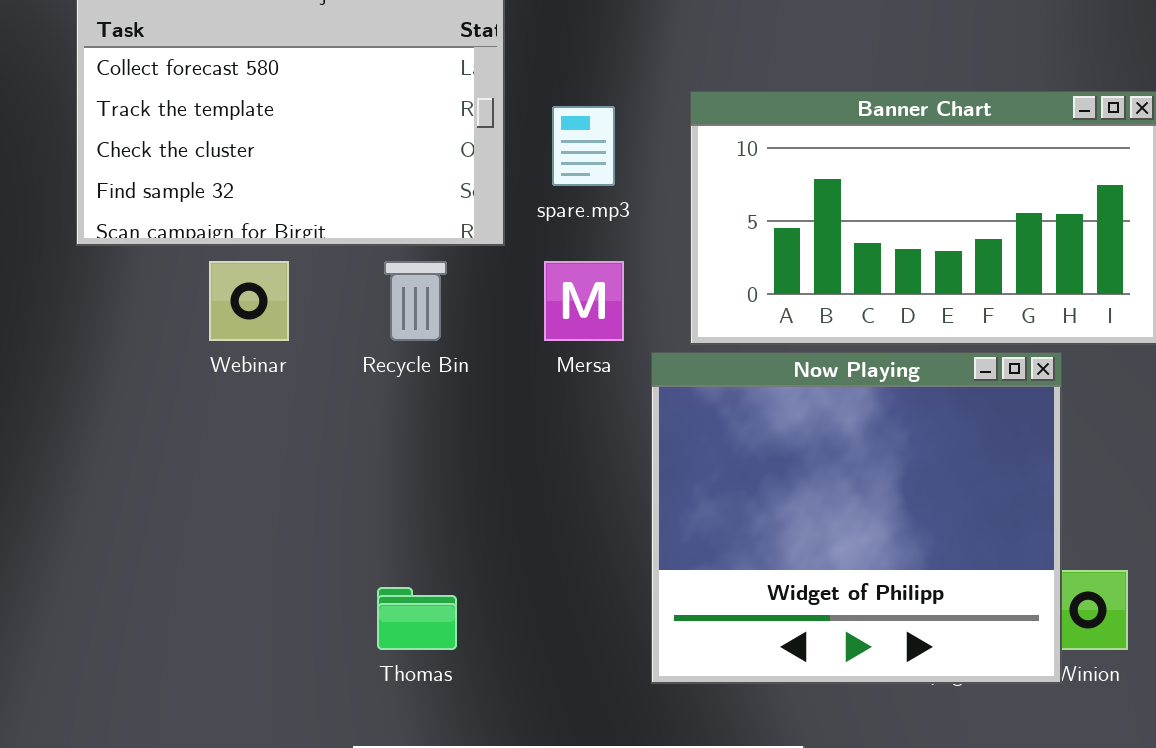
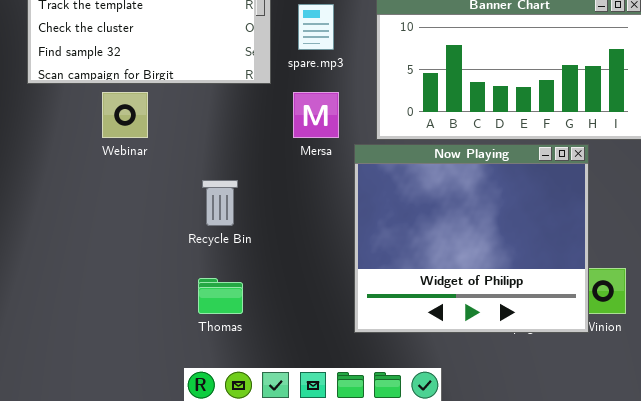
Recycle Bin: [384,261,447,341] -> [202,180,238,226], moved

